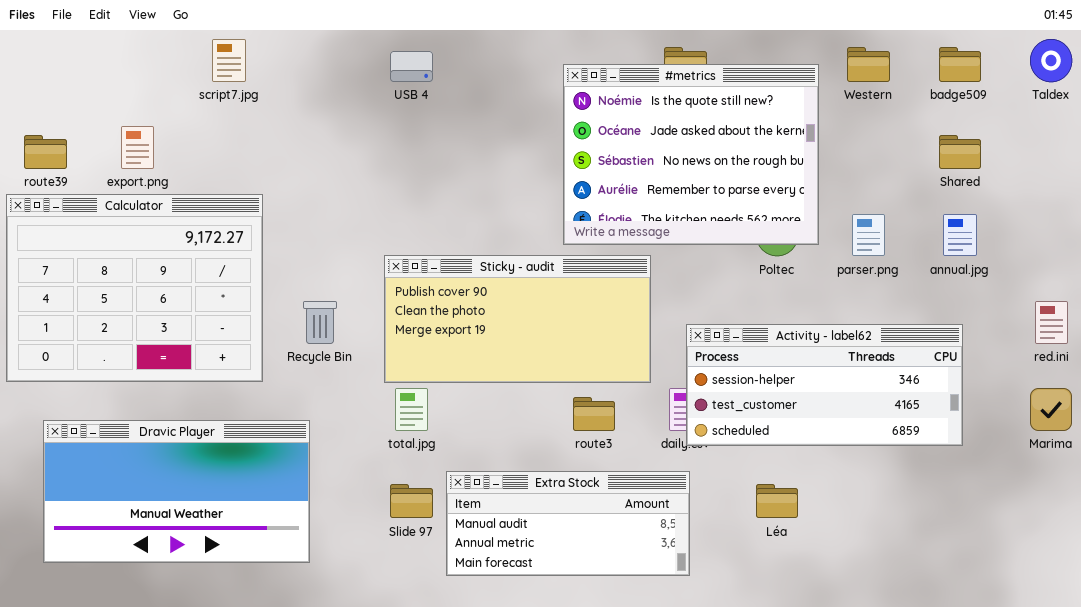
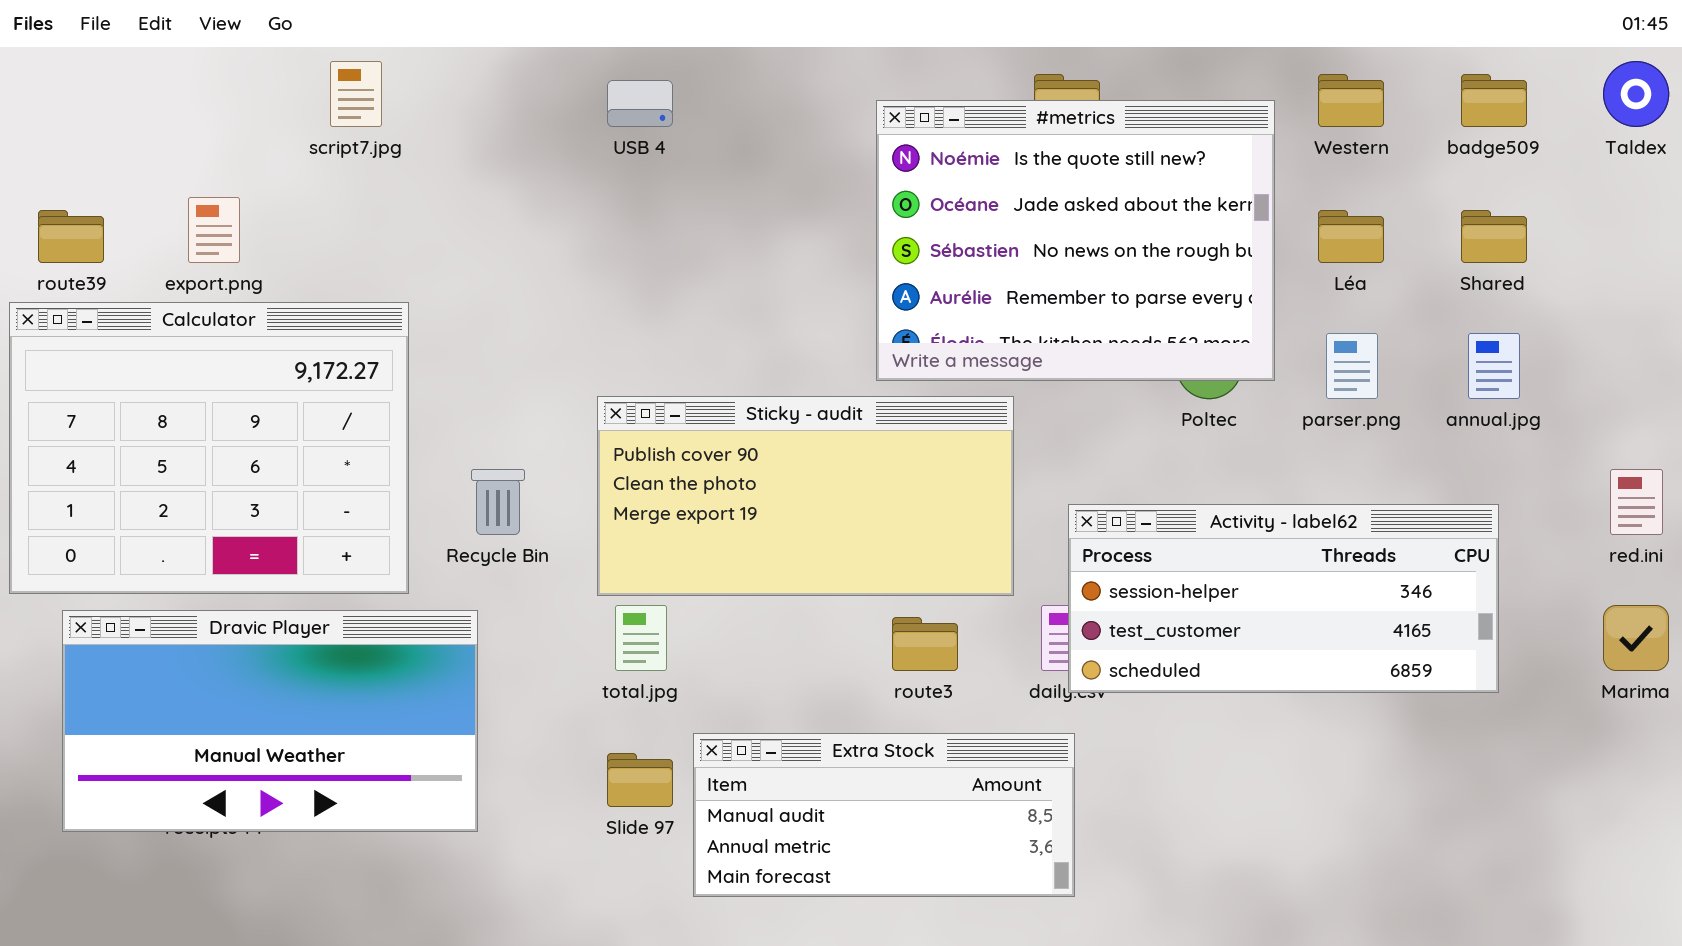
Dravic Player: [43,420,310,563] -> [62,610,478,832], moved
Léa: [756,484,798,518] -> [1318,210,1384,263], moved

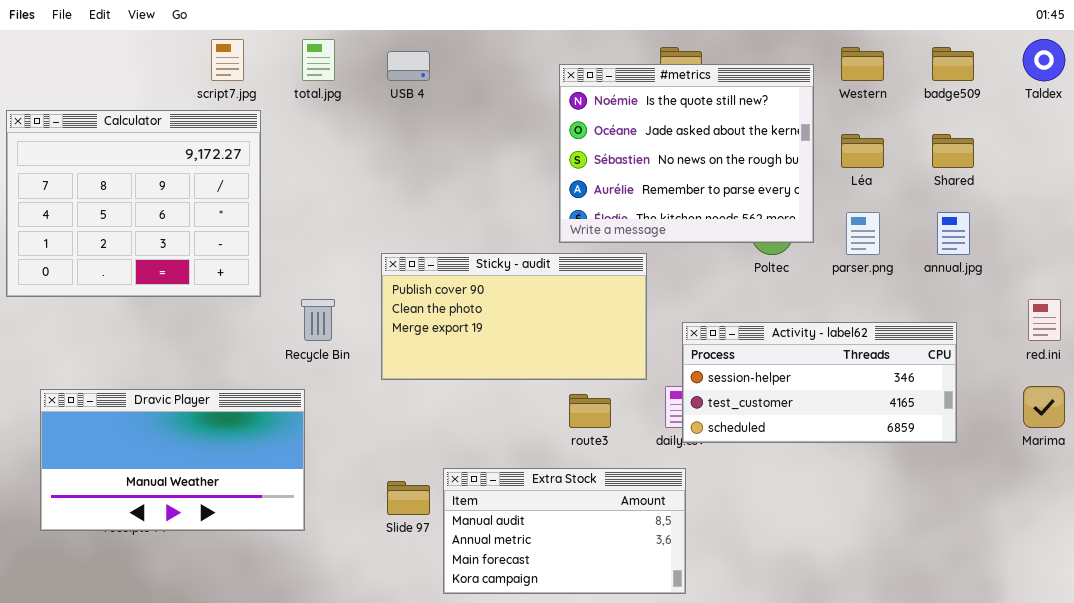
Calculator: [9,302,409,594] -> [6,110,261,297], moved
total.jpg: [615,605,667,671] -> [302,39,335,81], moved
Extra Stock: [693,733,1075,897] -> [443,468,686,594], resized

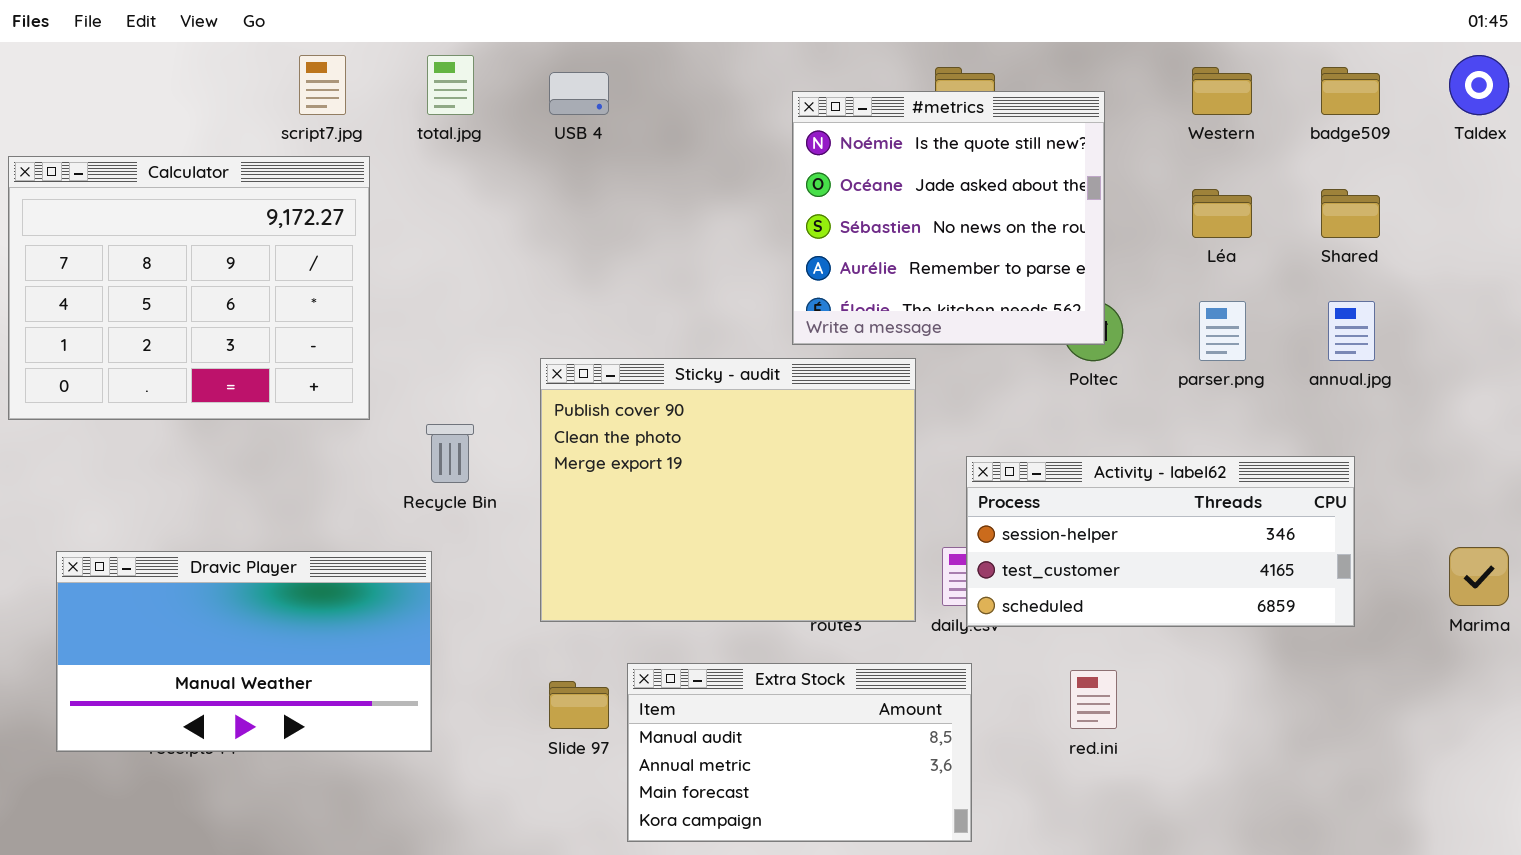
#metrics: [559,64,814,243] -> [792,91,1105,345], resized
Sticky - audit: [381,253,647,380] -> [540,358,916,622], resized
red.ini: [1028,299,1061,341] -> [1070,670,1117,729], moved

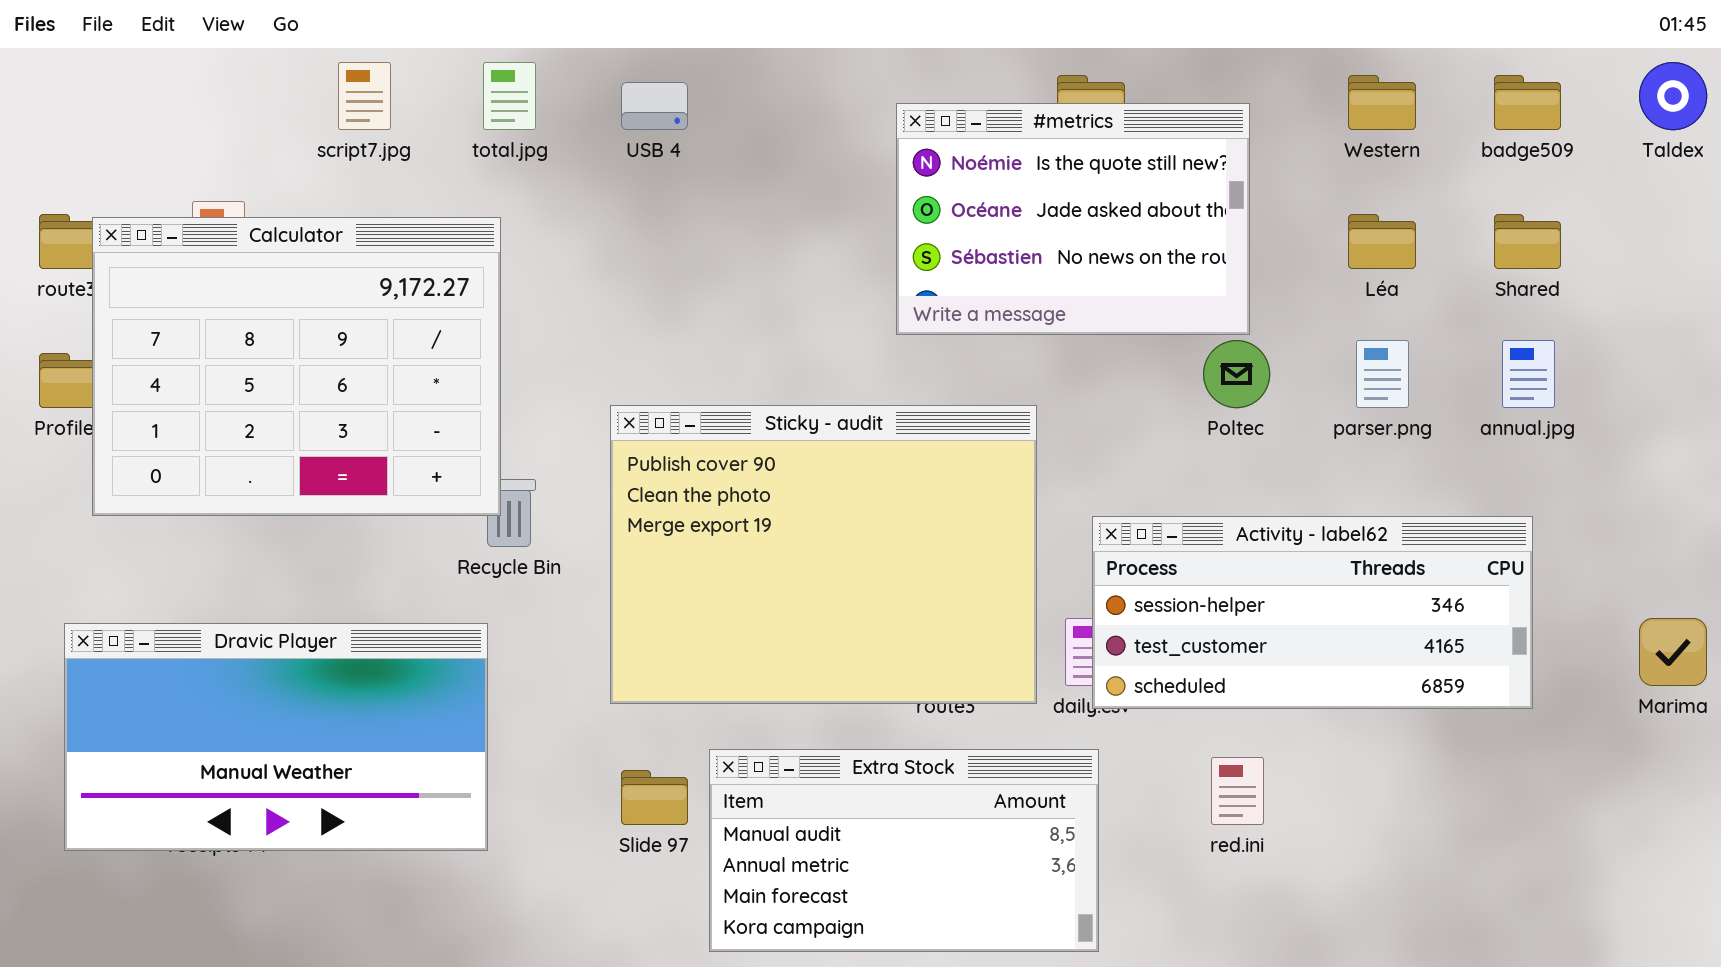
#metrics: [792,91,1105,345] -> [896,103,1250,335], resized
Calculator: [8,156,370,420] -> [92,217,501,516], moved

